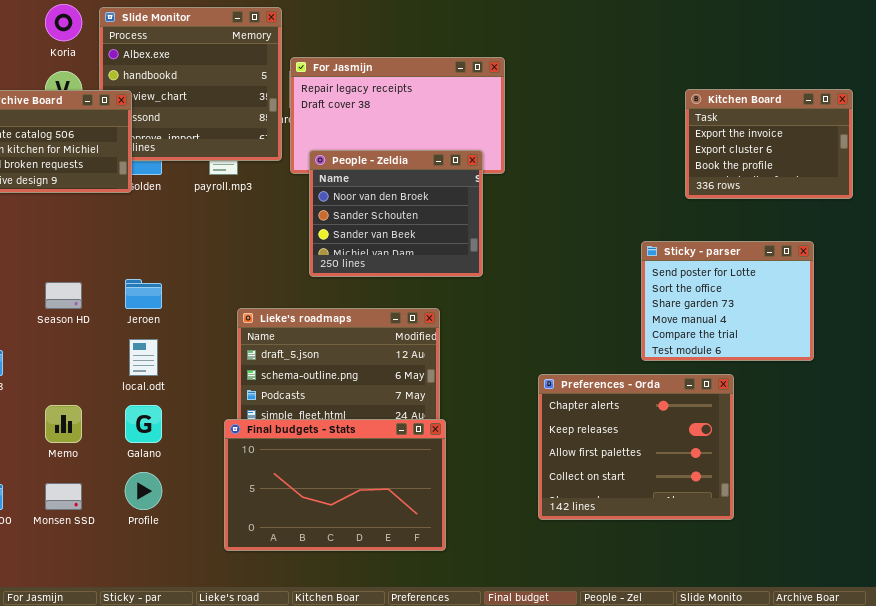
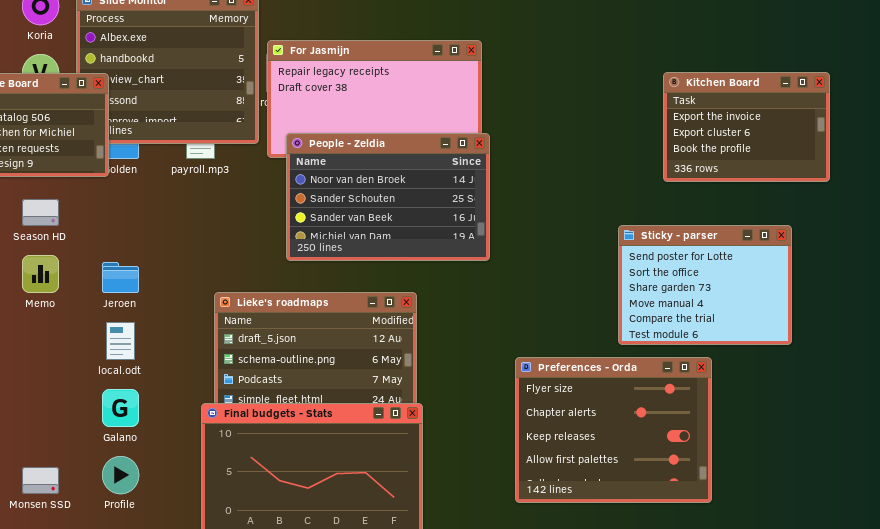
People - Zeldia: [309,150,483,277] -> [286,133,490,261], resized
Season HD: [45,282,82,309] -> [22,199,59,226], moved
Preferences - Orda: [538,374,734,520] -> [515,357,712,503], scrolled up 1 row
Memo: [45,405,82,443] -> [22,255,59,293], moved

